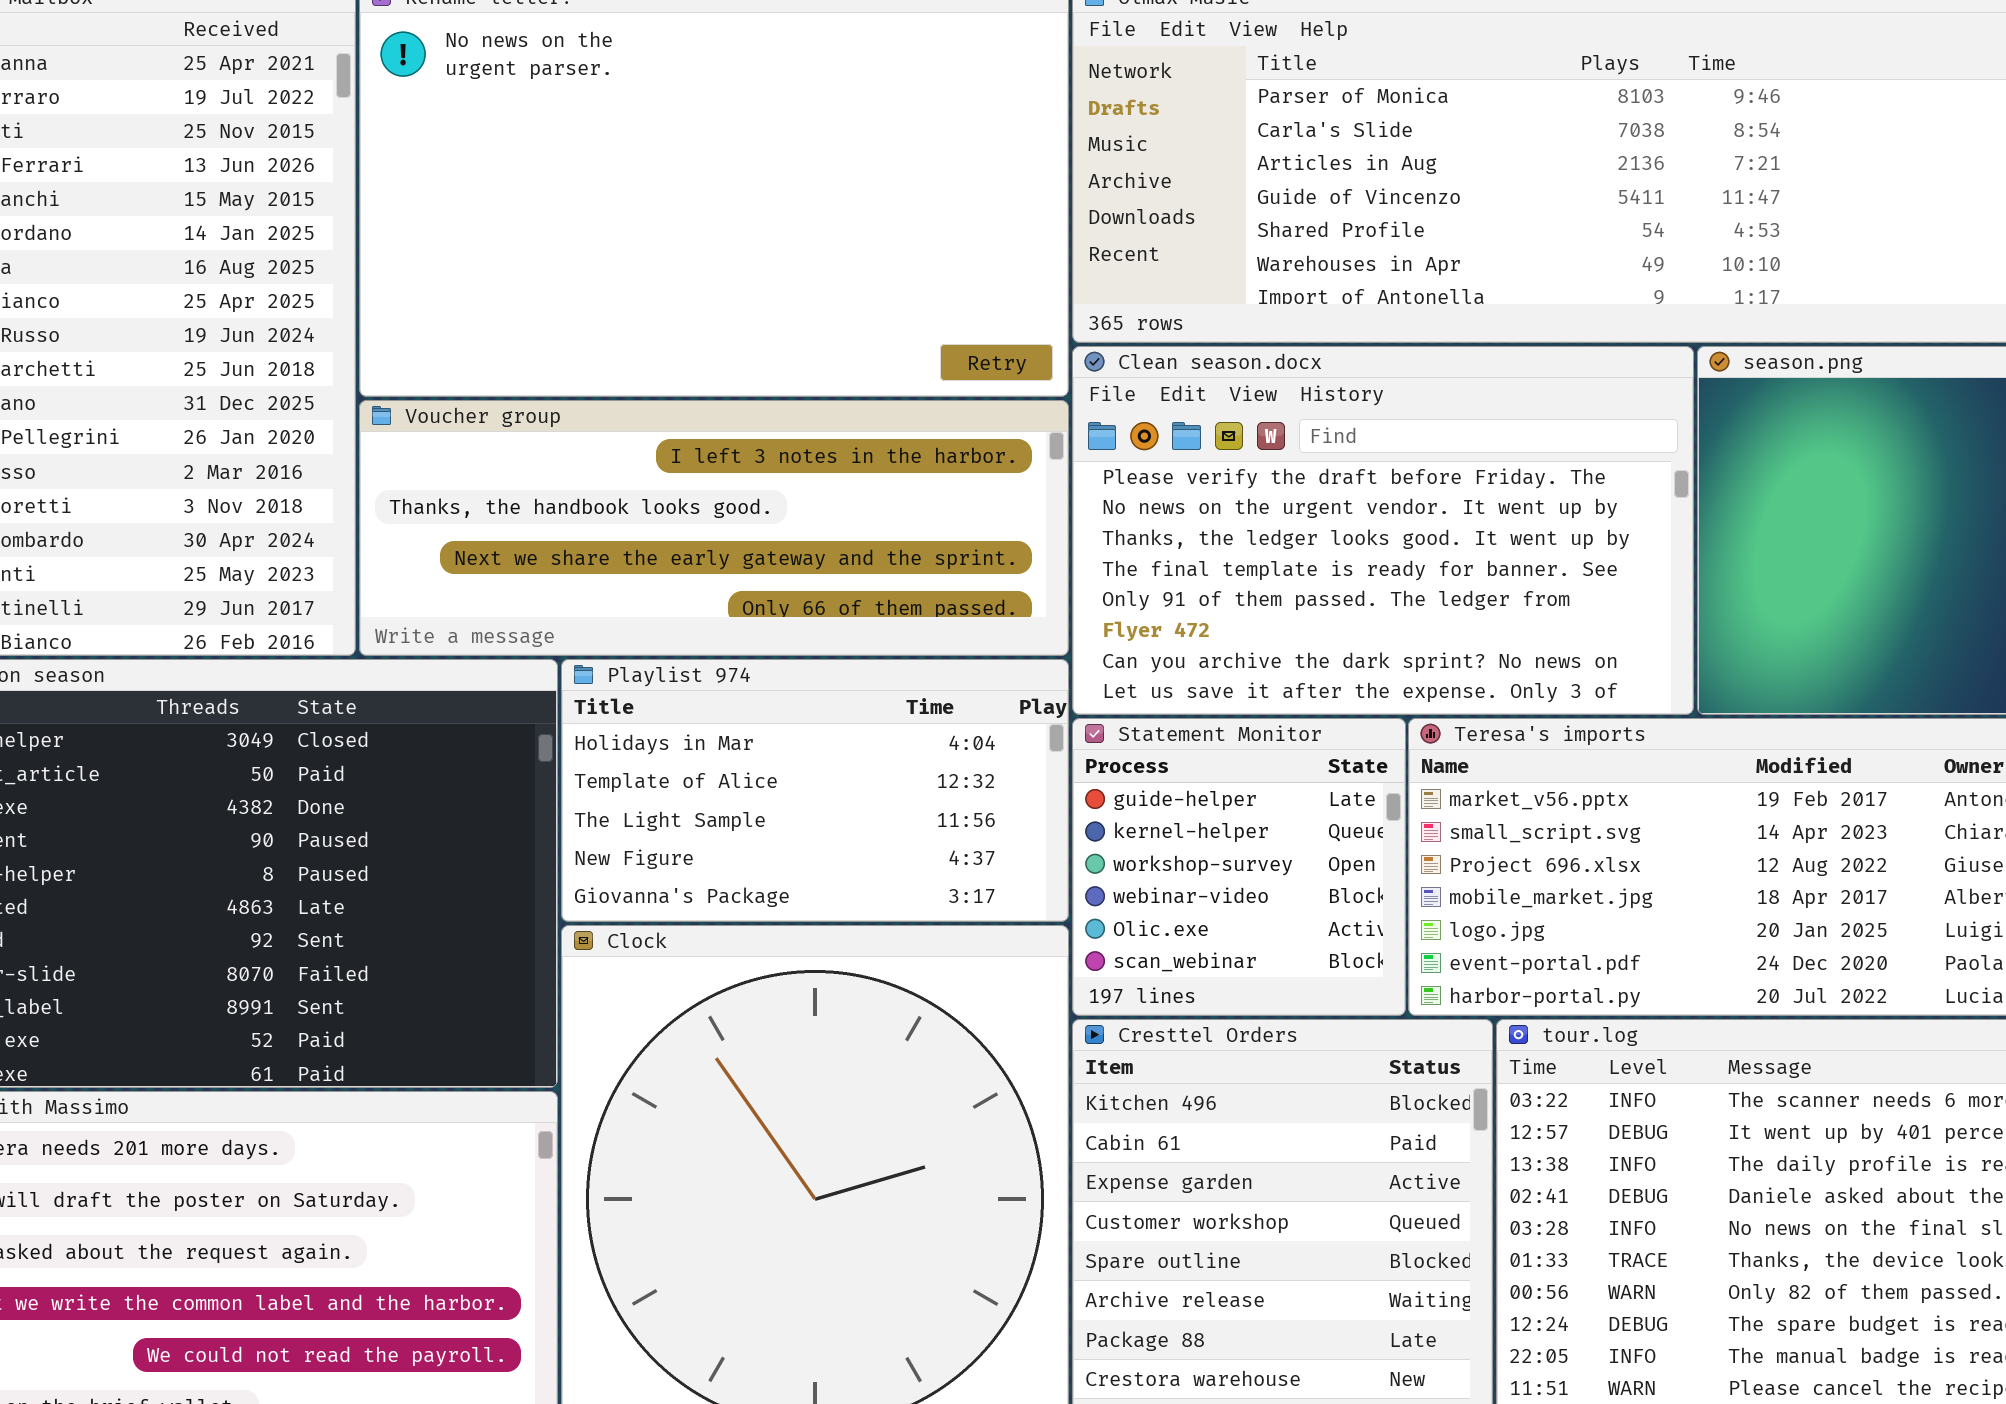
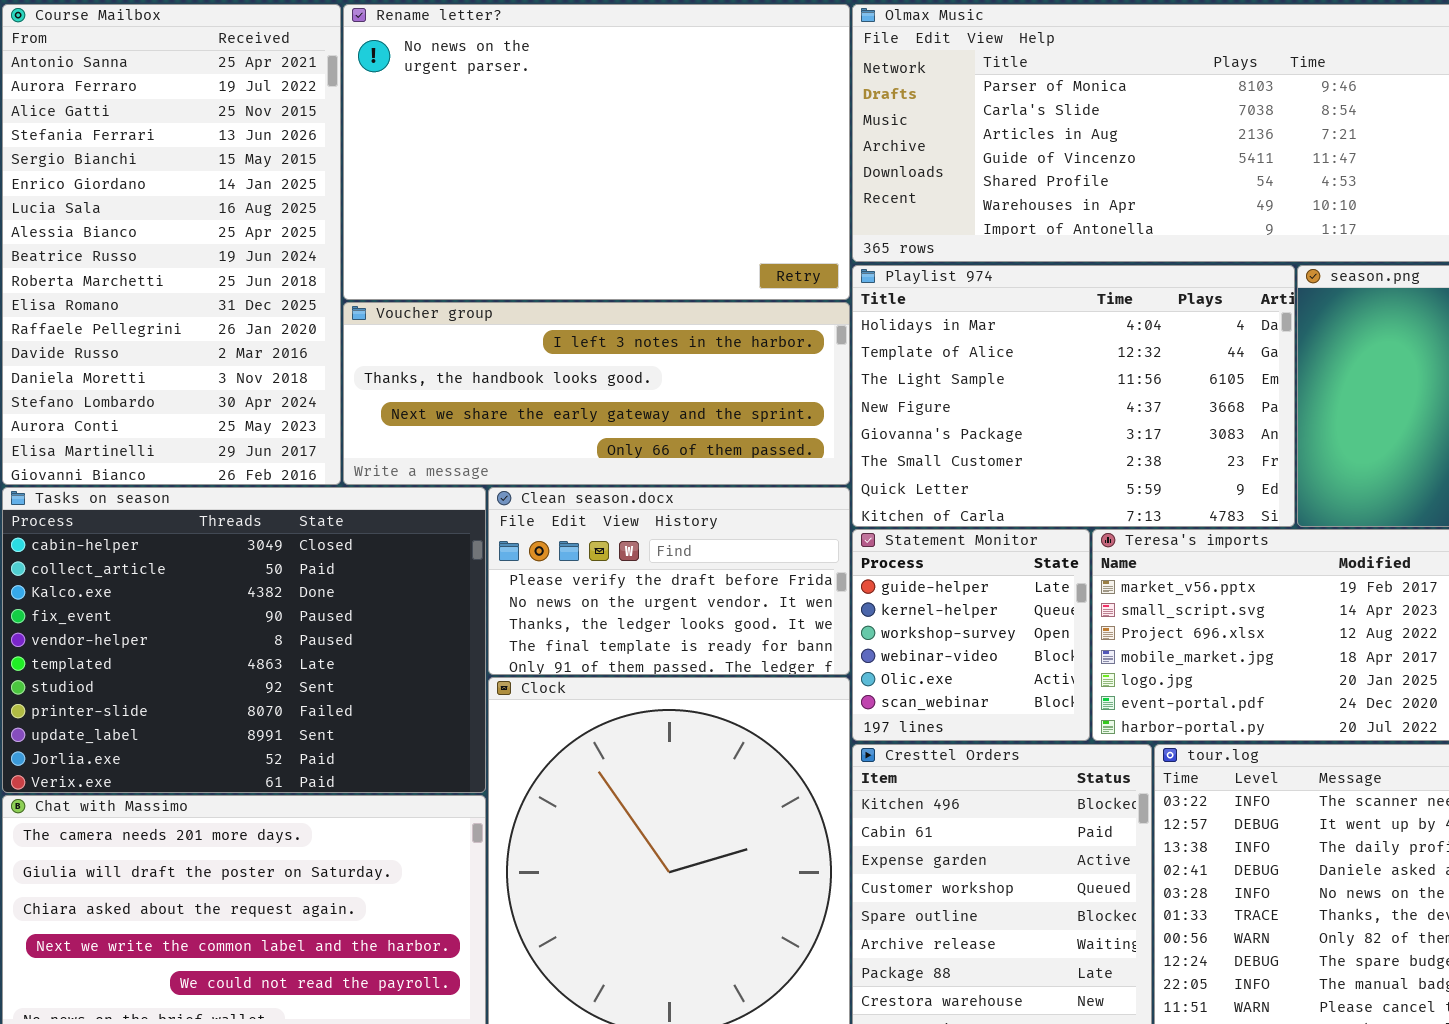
Clean season.docx: [1072,346,1694,715] -> [488,487,850,675], moved, resized
Playlist 974: [561,659,1069,922] -> [852,265,1295,527], moved, resized

